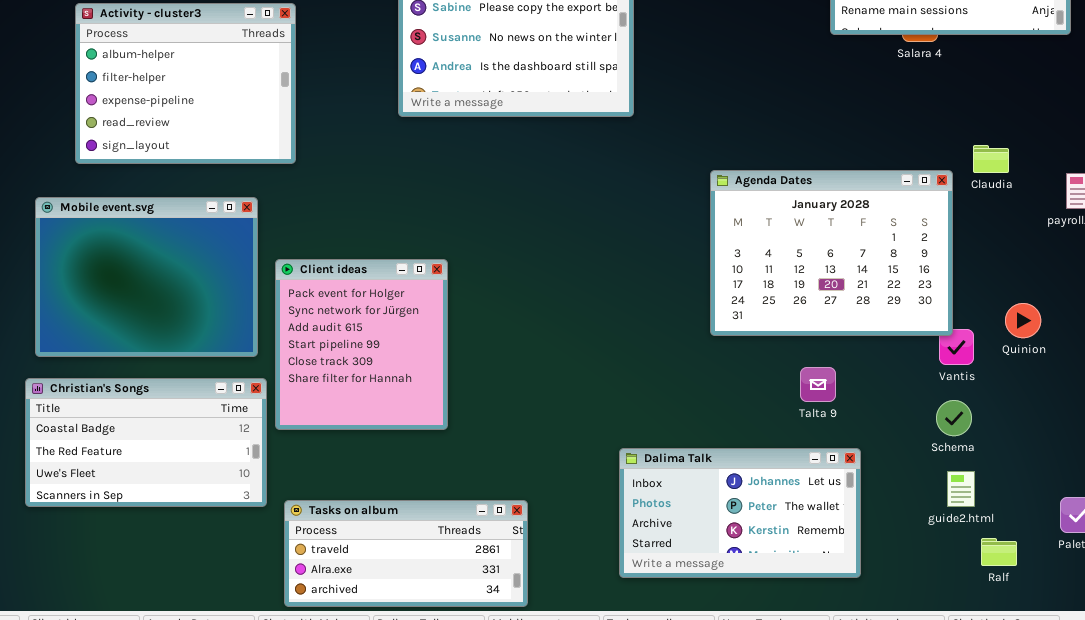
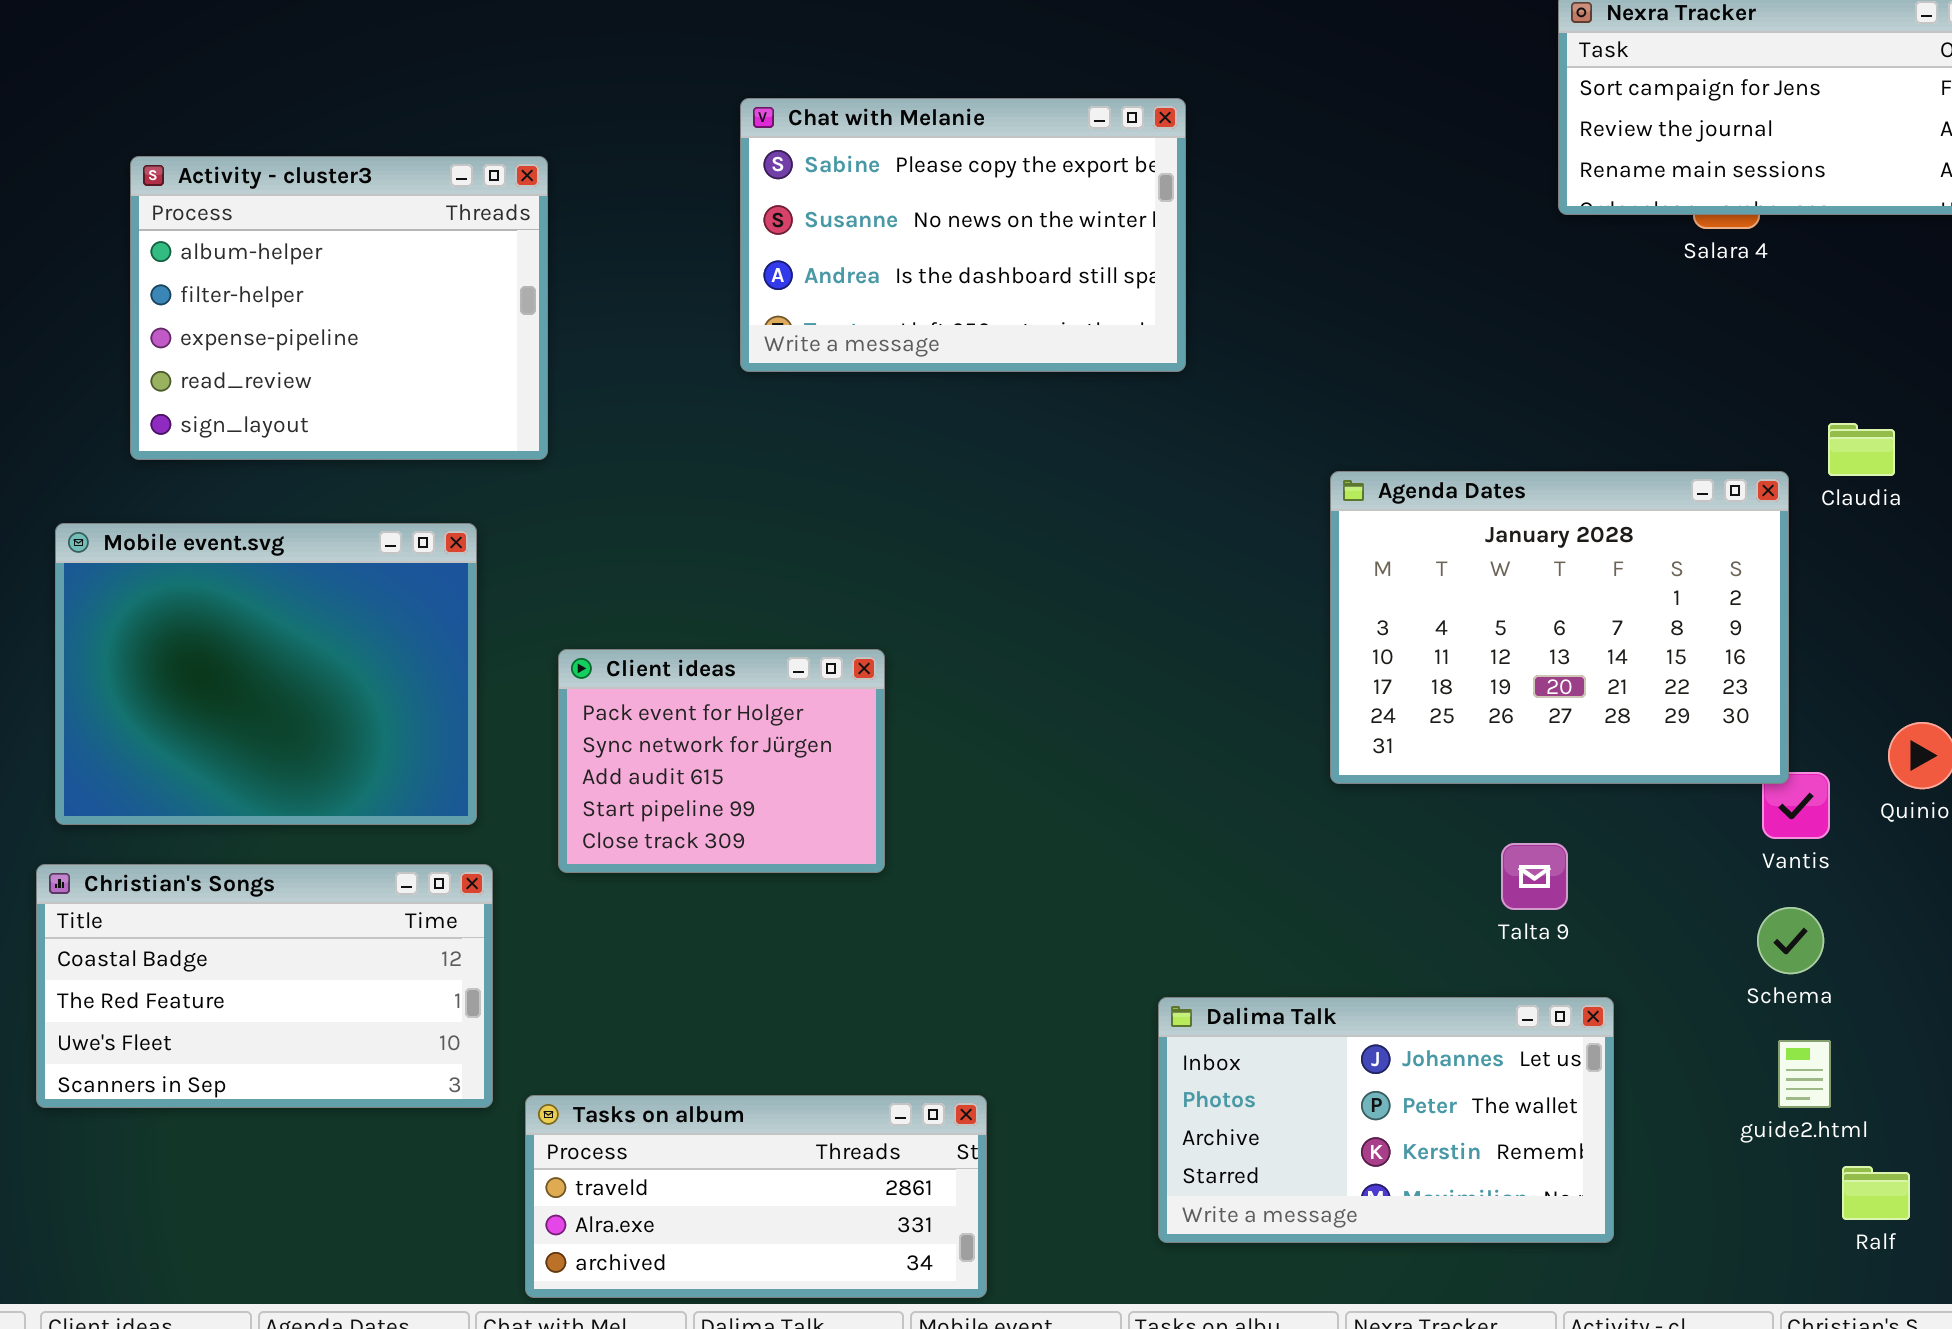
Client ideas: [275,259,448,430] -> [558,649,885,873], moved, resized

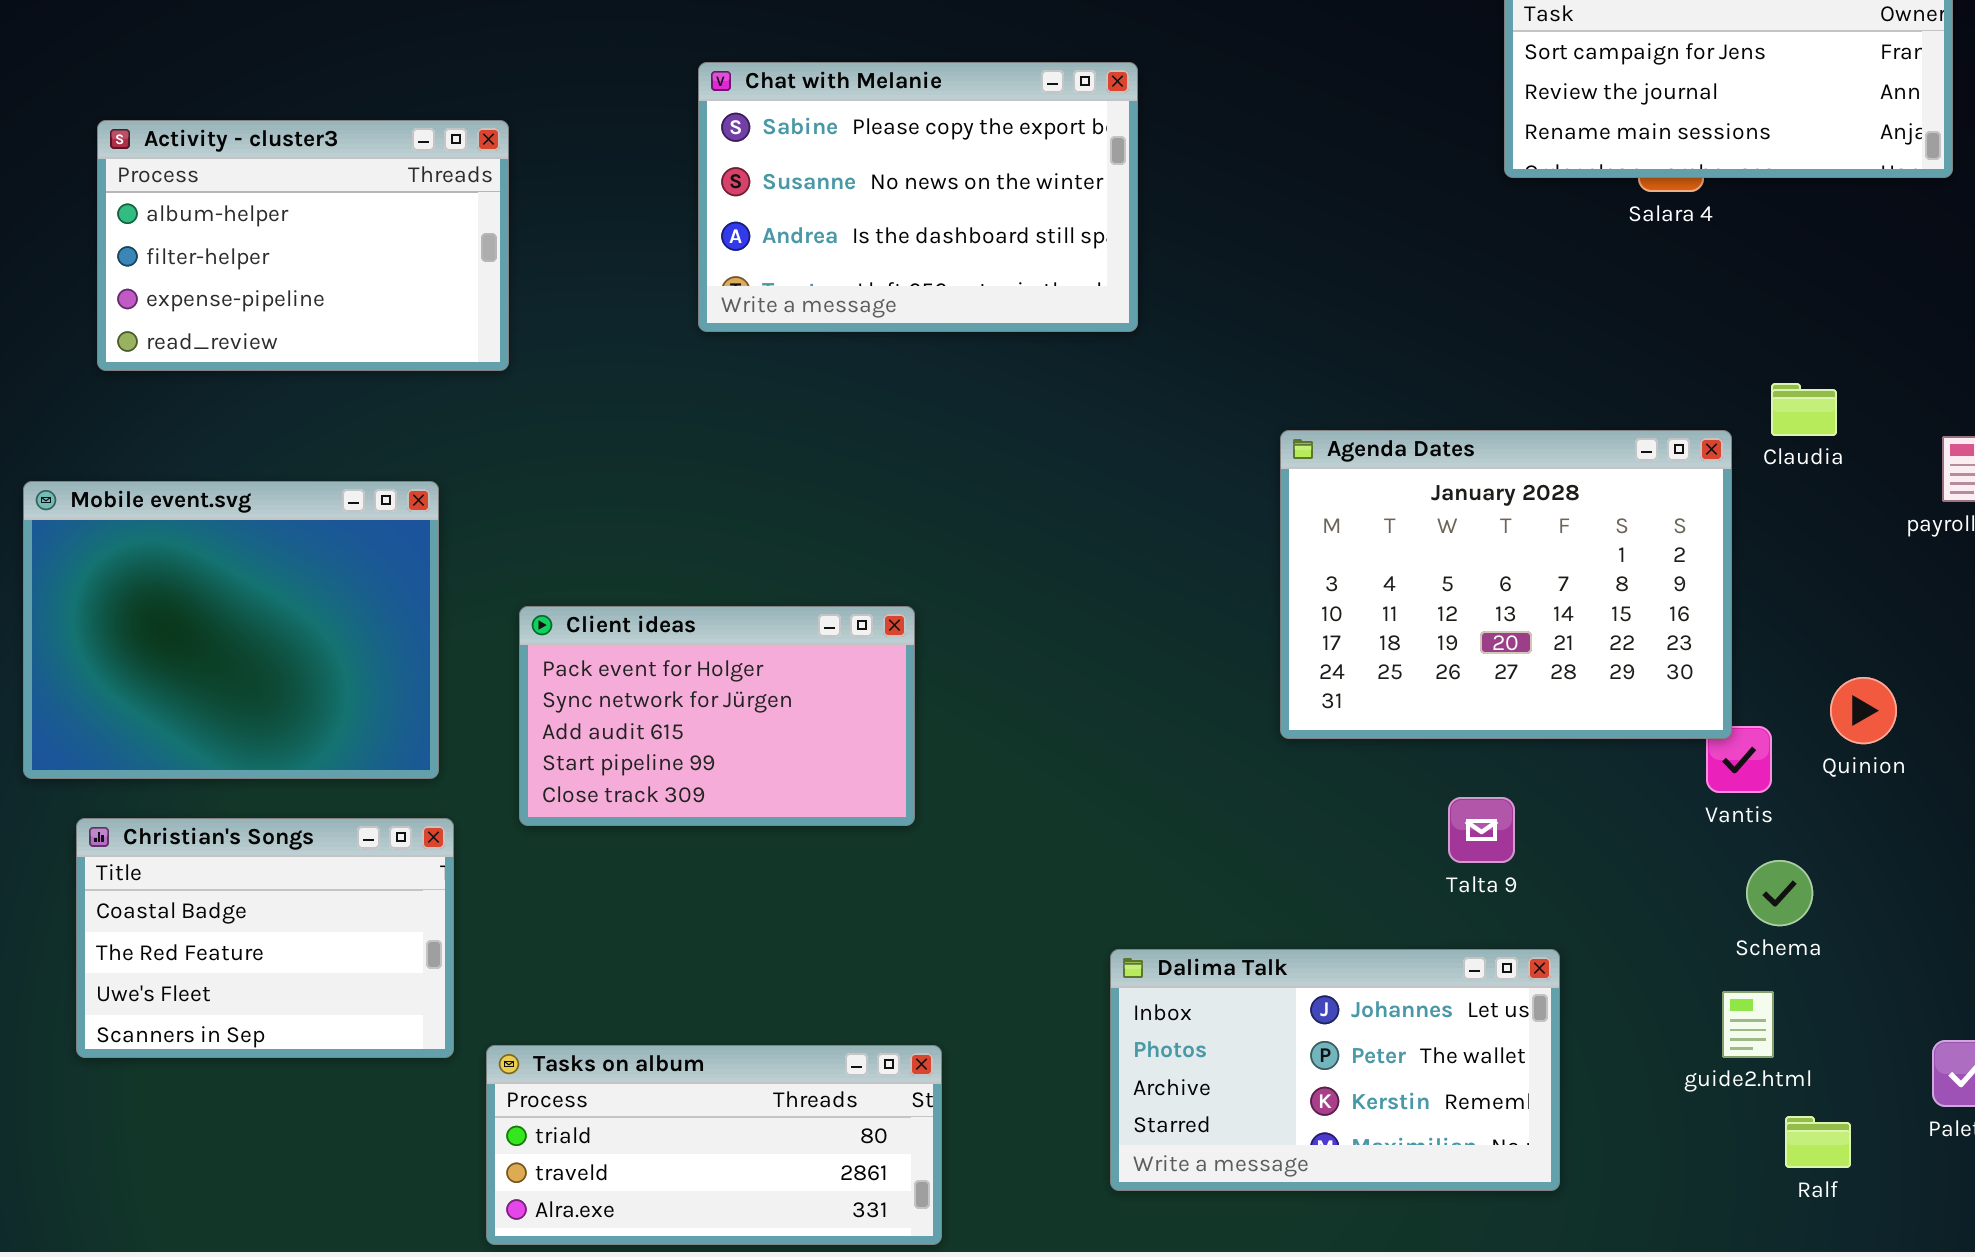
Activity - cluster3: [130,156,548,460] -> [97,120,509,371], resized
Client ideas: [558,649,885,873] -> [519,606,915,826], resized
Christian's Songs: [36,864,493,1108] -> [76,818,454,1058], resized
Schema: [1757,907,1824,974] -> [1746,860,1813,926], moved
Tasks on album: [525,1095,987,1298] -> [486,1045,942,1245], scrolled up 1 row

